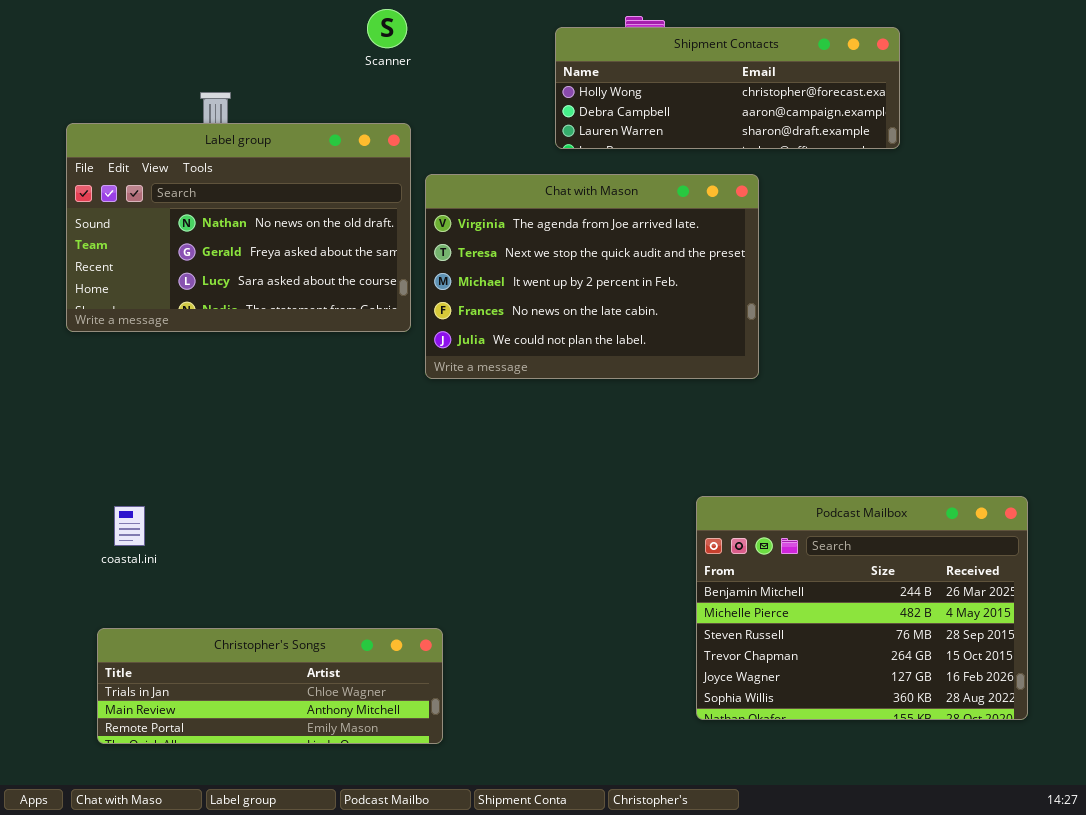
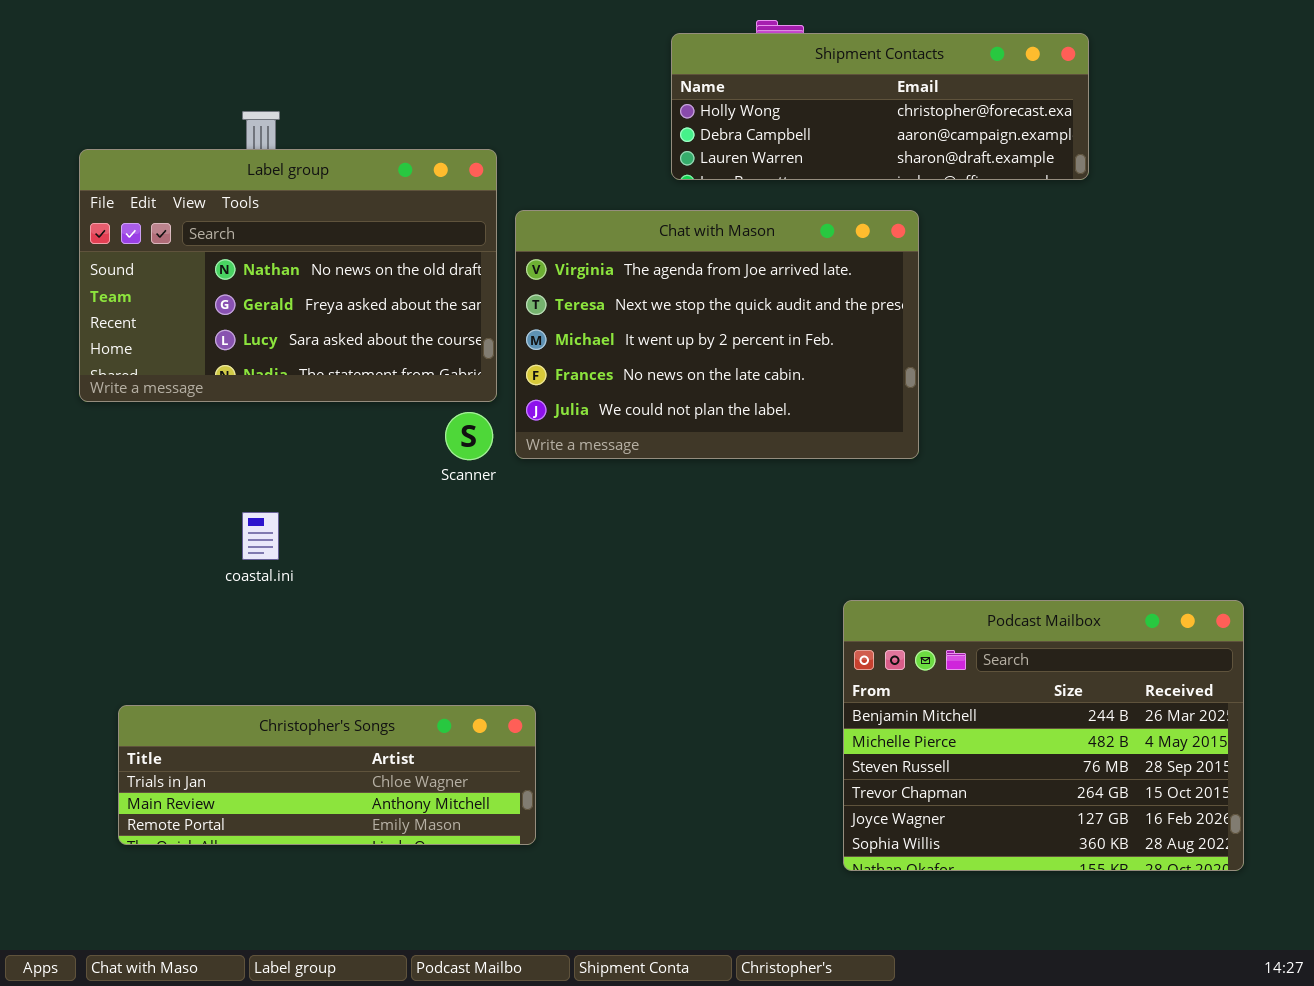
Scanner: [367,9,407,48] -> [445,412,493,460], moved
coastal.ini: [114,506,145,546] -> [242,512,279,560], moved
Christopher's Songs: [97,628,443,744] -> [118,705,536,845], moved

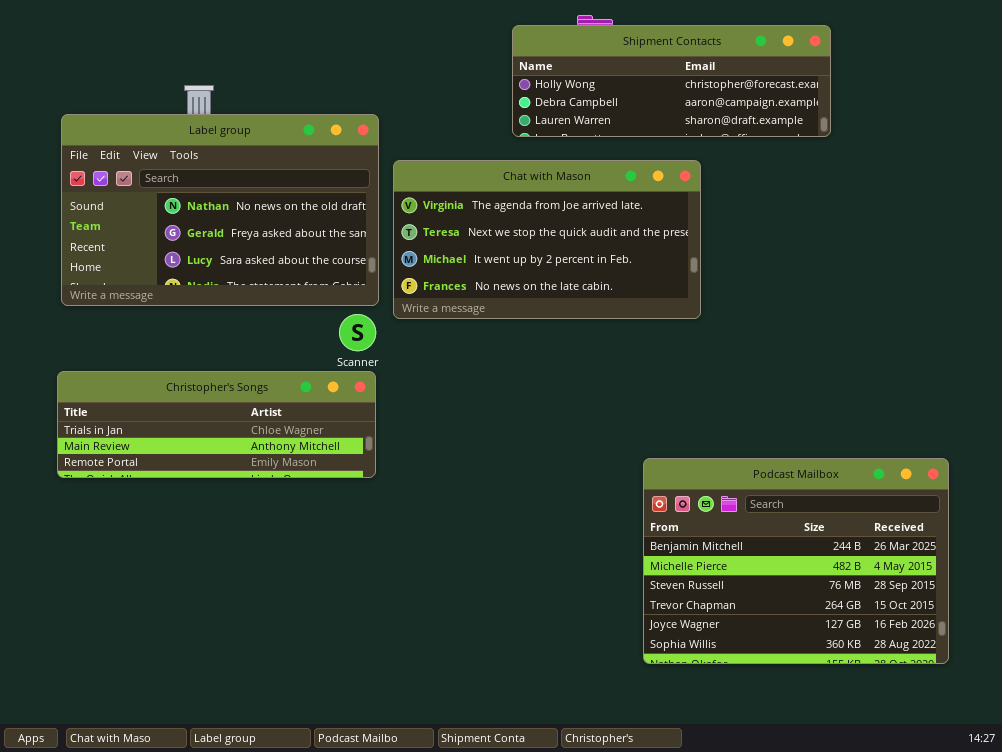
Chat with Mason: [515,210,919,459] -> [393,160,701,319], resized
Christopher's Songs: [118,705,536,845] -> [57,371,376,478], moved

